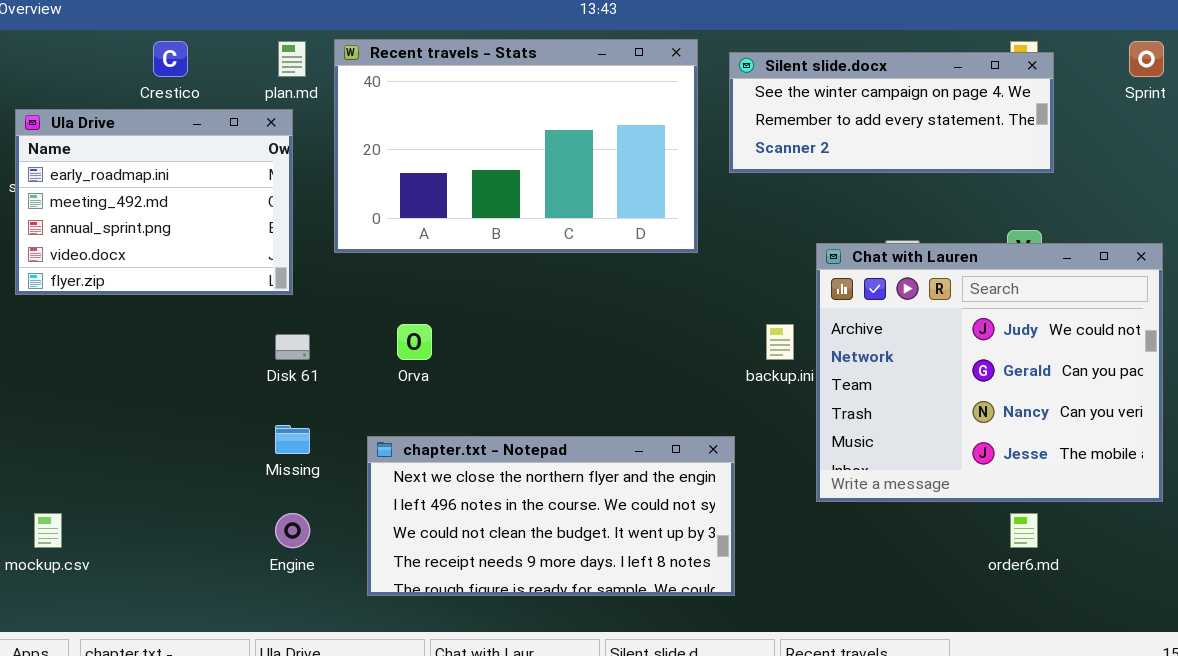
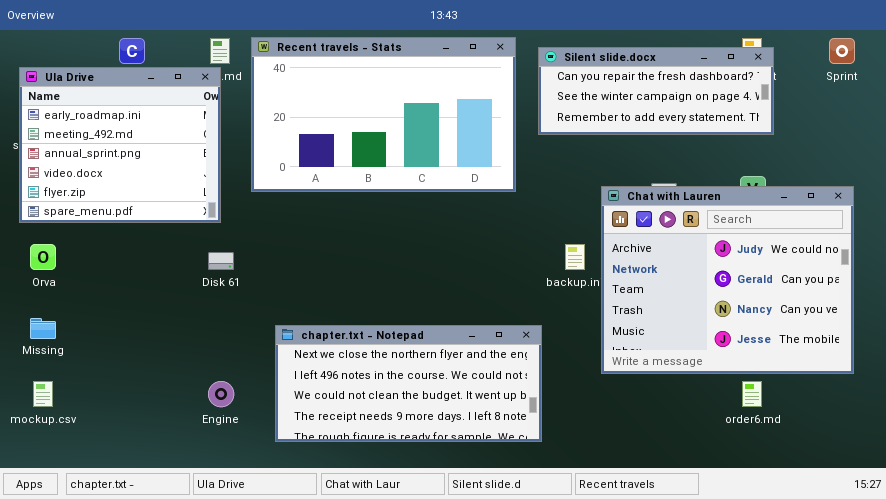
Silent slide.docx: [729,52,1054,173] -> [538,47,774,135], scrolled up 1 row
Ula Drive: [15,109,293,295] -> [19,67,221,223], resized
Orva: [397,324,432,360] -> [30,244,56,270], moved
Missing: [275,425,310,454] -> [30,318,56,339], moved

